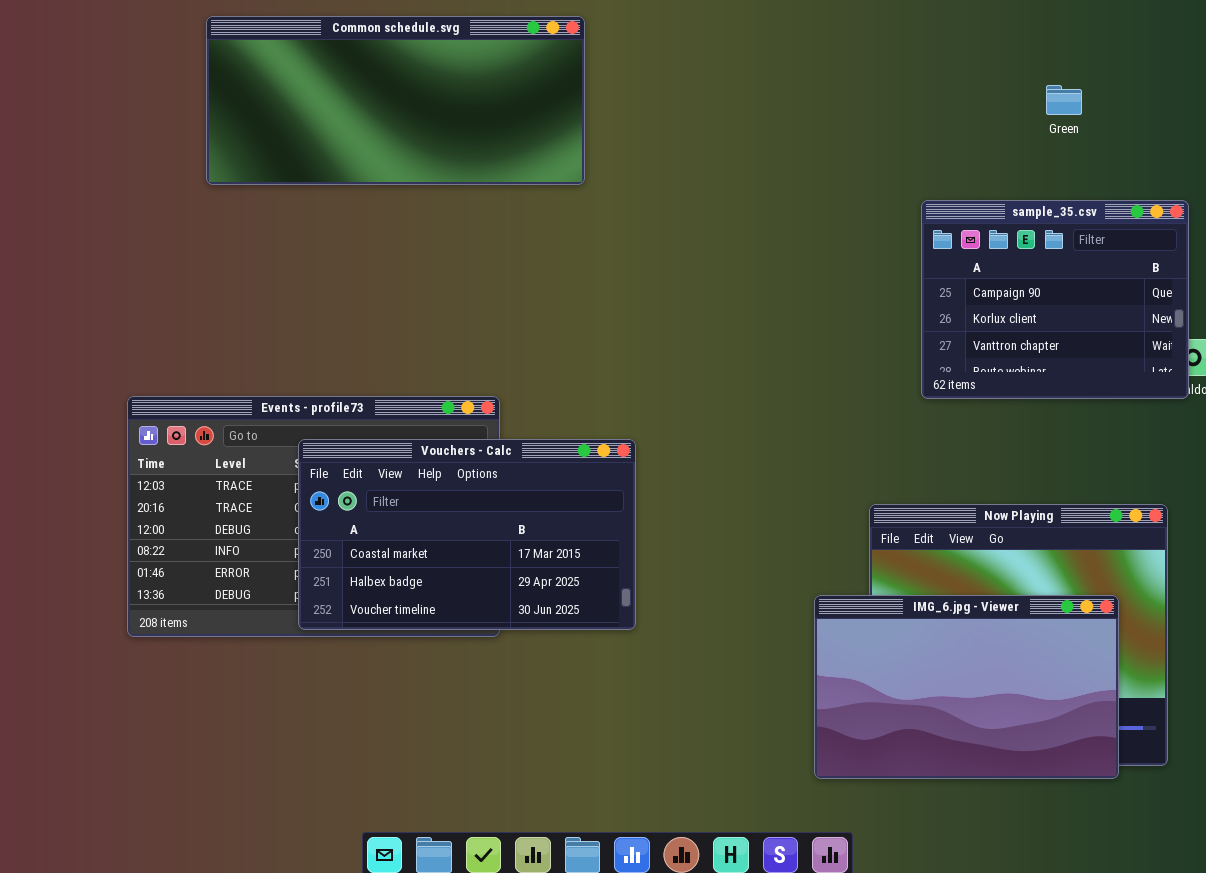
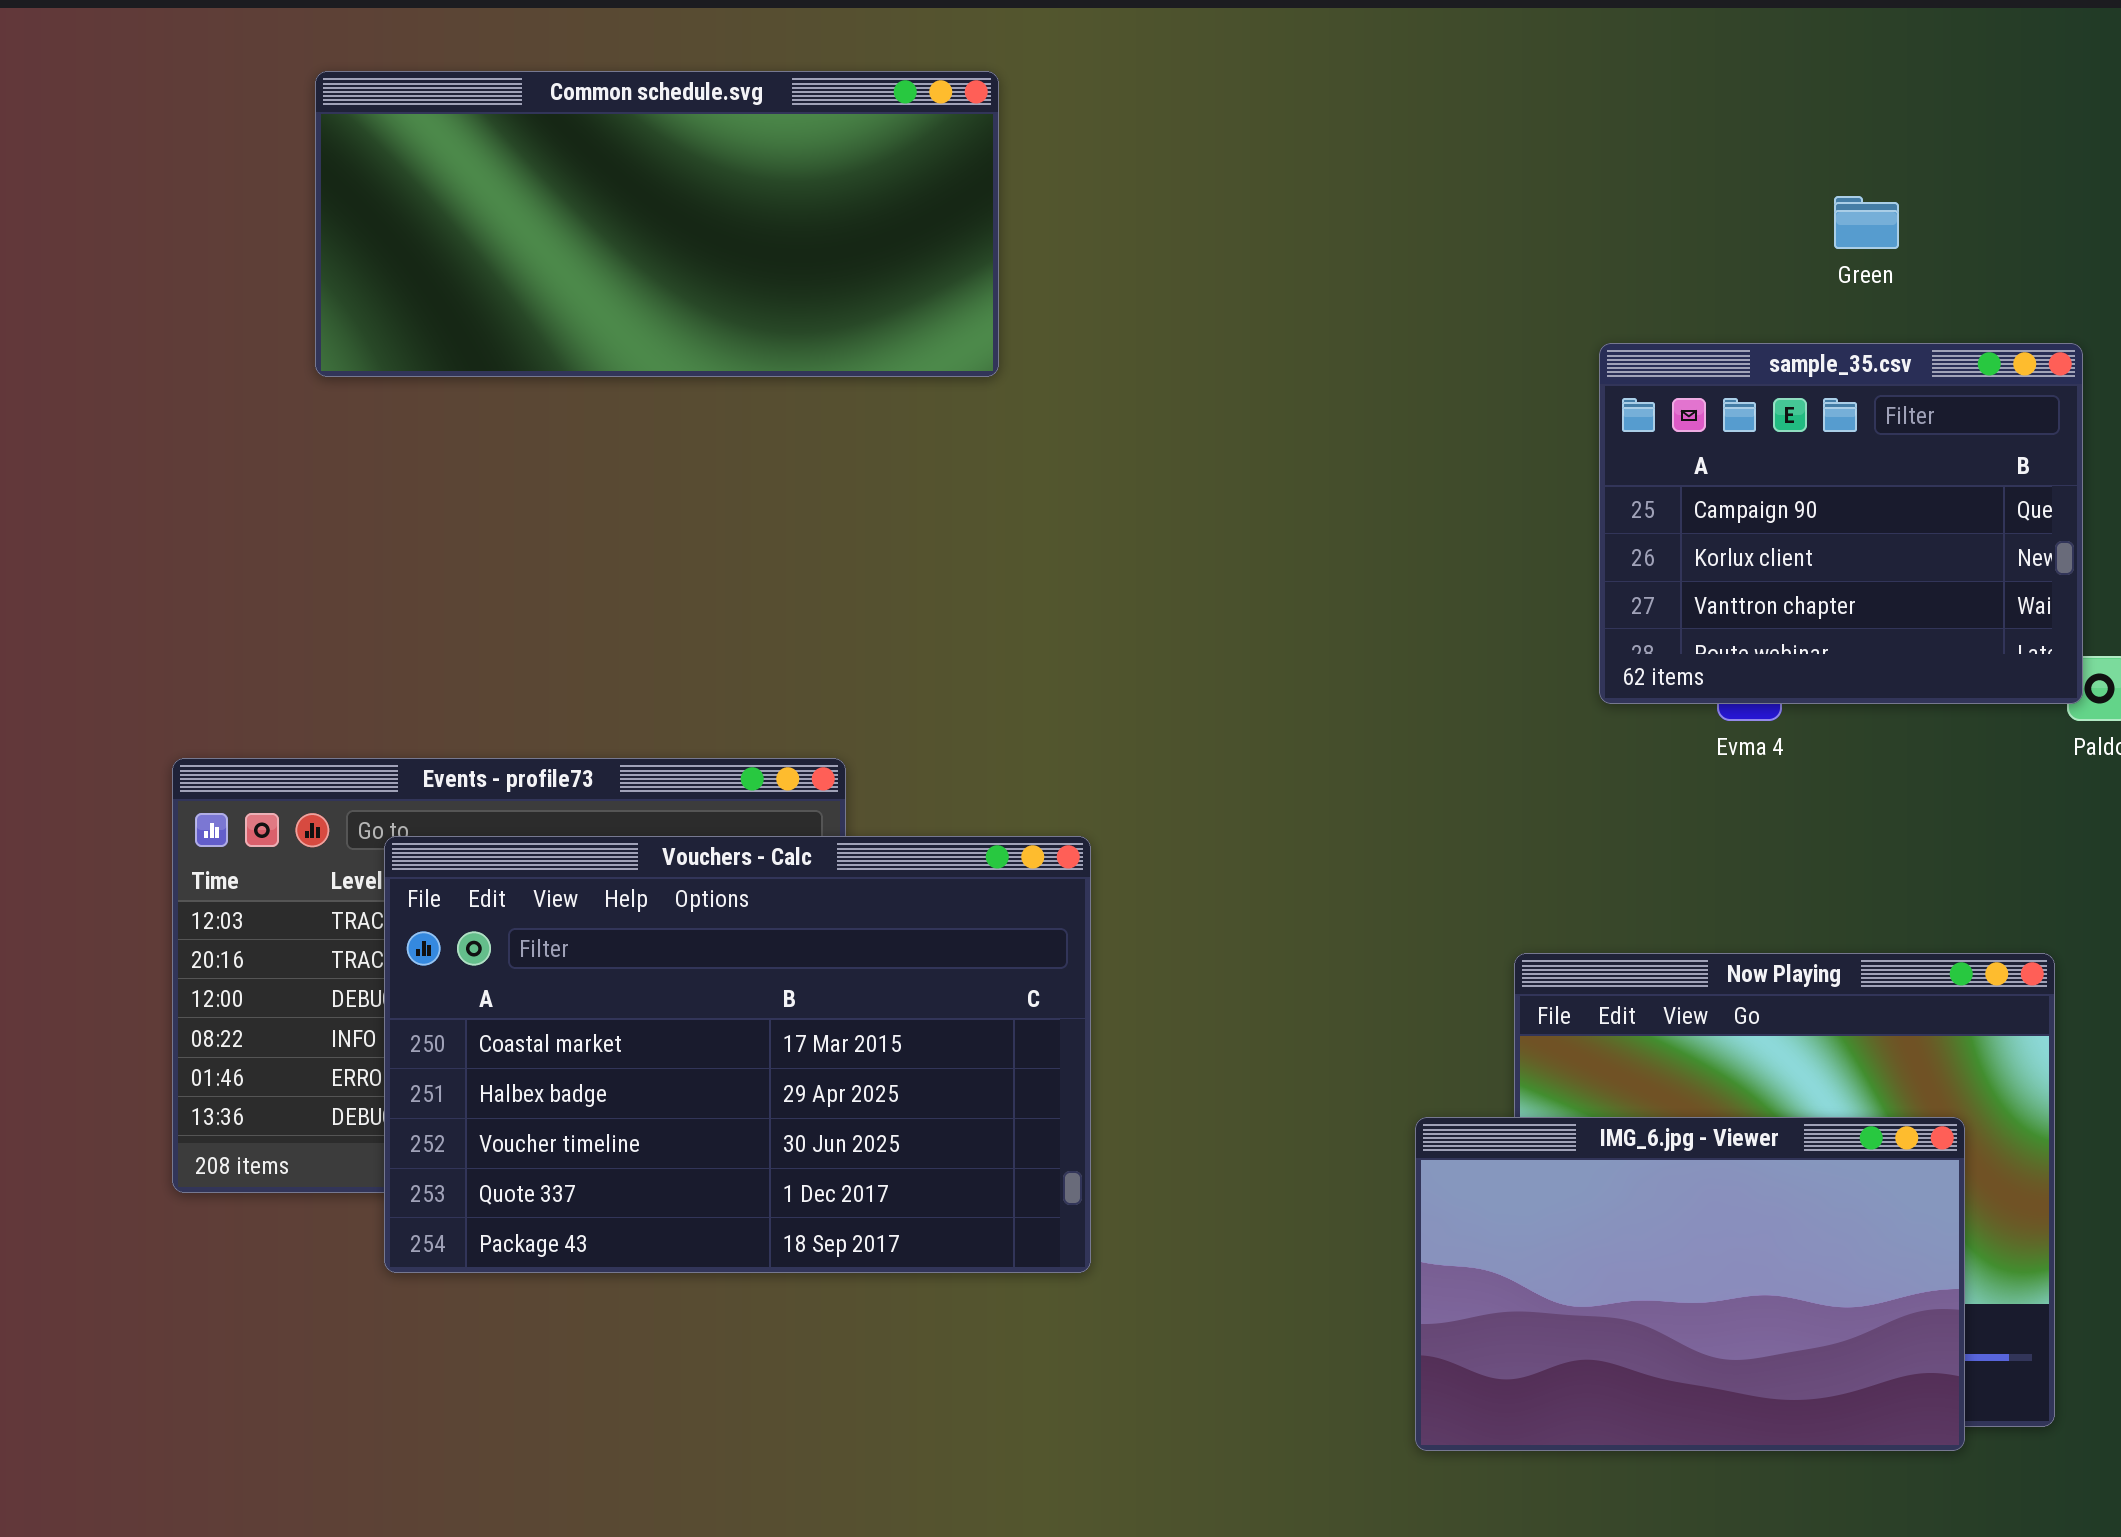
sample_35.csv: [921,200,1189,399] -> [1599,343,2083,704], moved
Vouchers - Calc: [298,439,636,630] -> [384,836,1091,1273], resized

